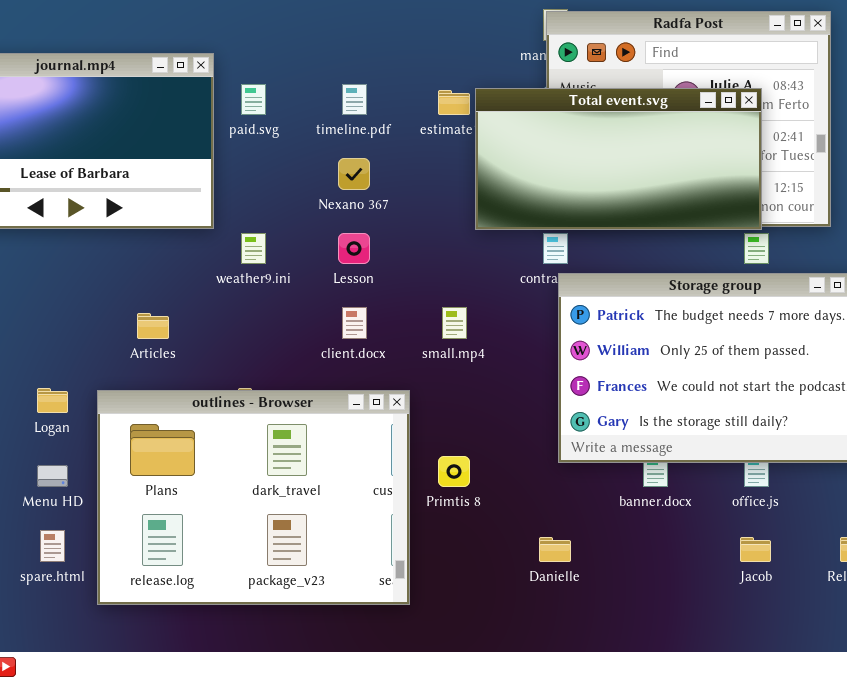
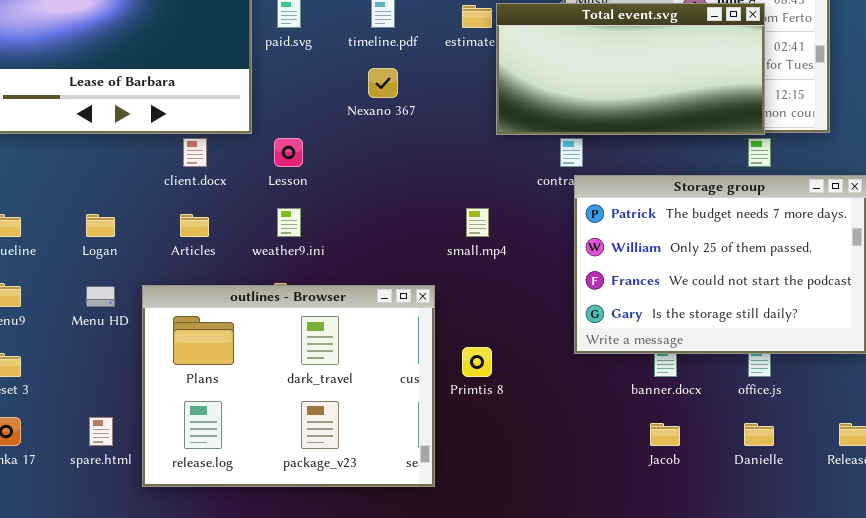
weather9.ini: [241,233,266,264] -> [277,208,301,237], moved
Lesson: [338,233,370,264] -> [274,138,303,167], moved
client.docx: [342,307,367,339] -> [183,138,207,167], moved
Logan: [37,388,68,413] -> [86,214,115,237], moved
Menu HD: [37,465,68,487] -> [86,286,115,307], moved
Danielle: [539,537,571,562] -> [744,423,774,446], moved
Jacob: [740,537,771,562] -> [650,423,680,446], moved

